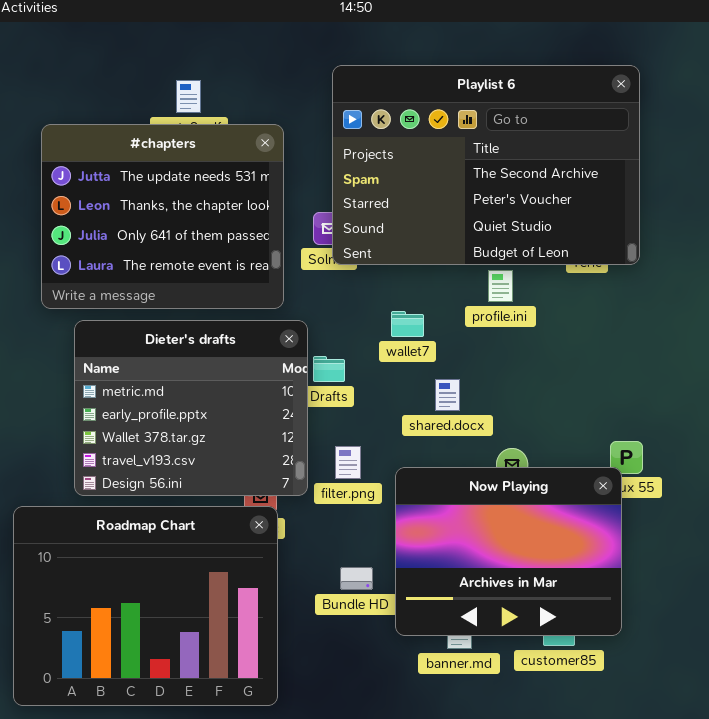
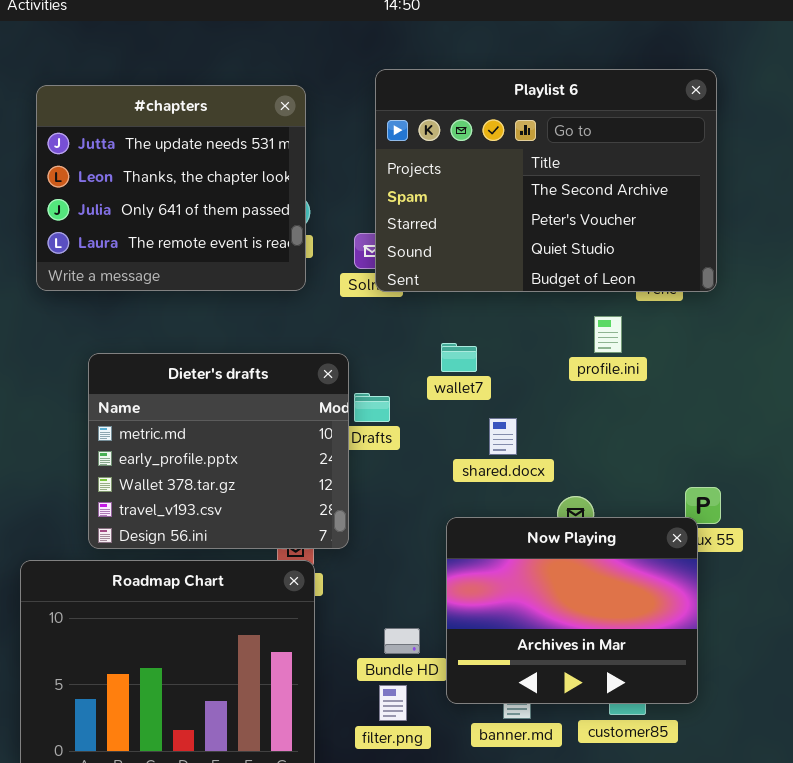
#chapters: [41,124,284,309] -> [36,85,306,291], moved
profile.ini: [488,270,513,302] -> [594,316,622,353], moved
filter.png: [335,446,361,479] -> [379,685,407,721], moved

